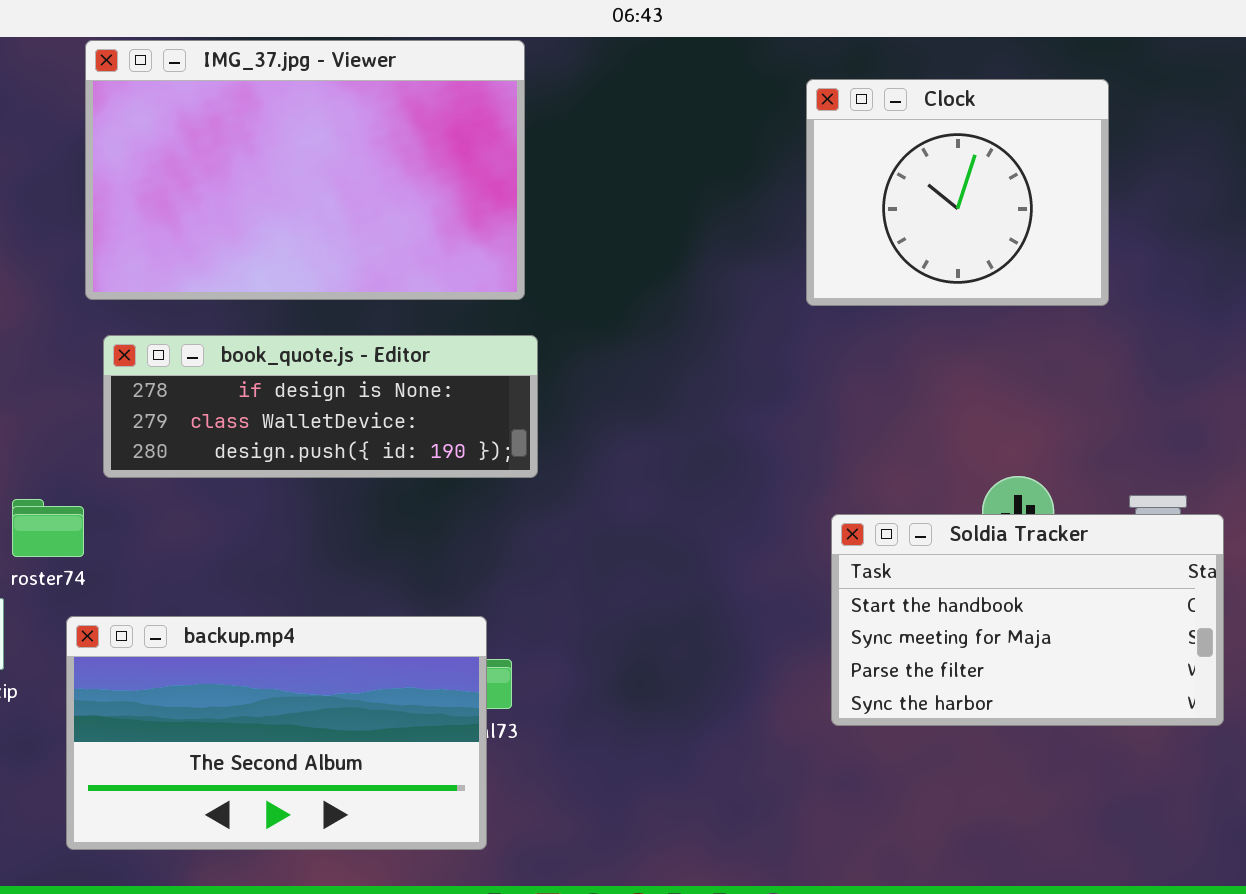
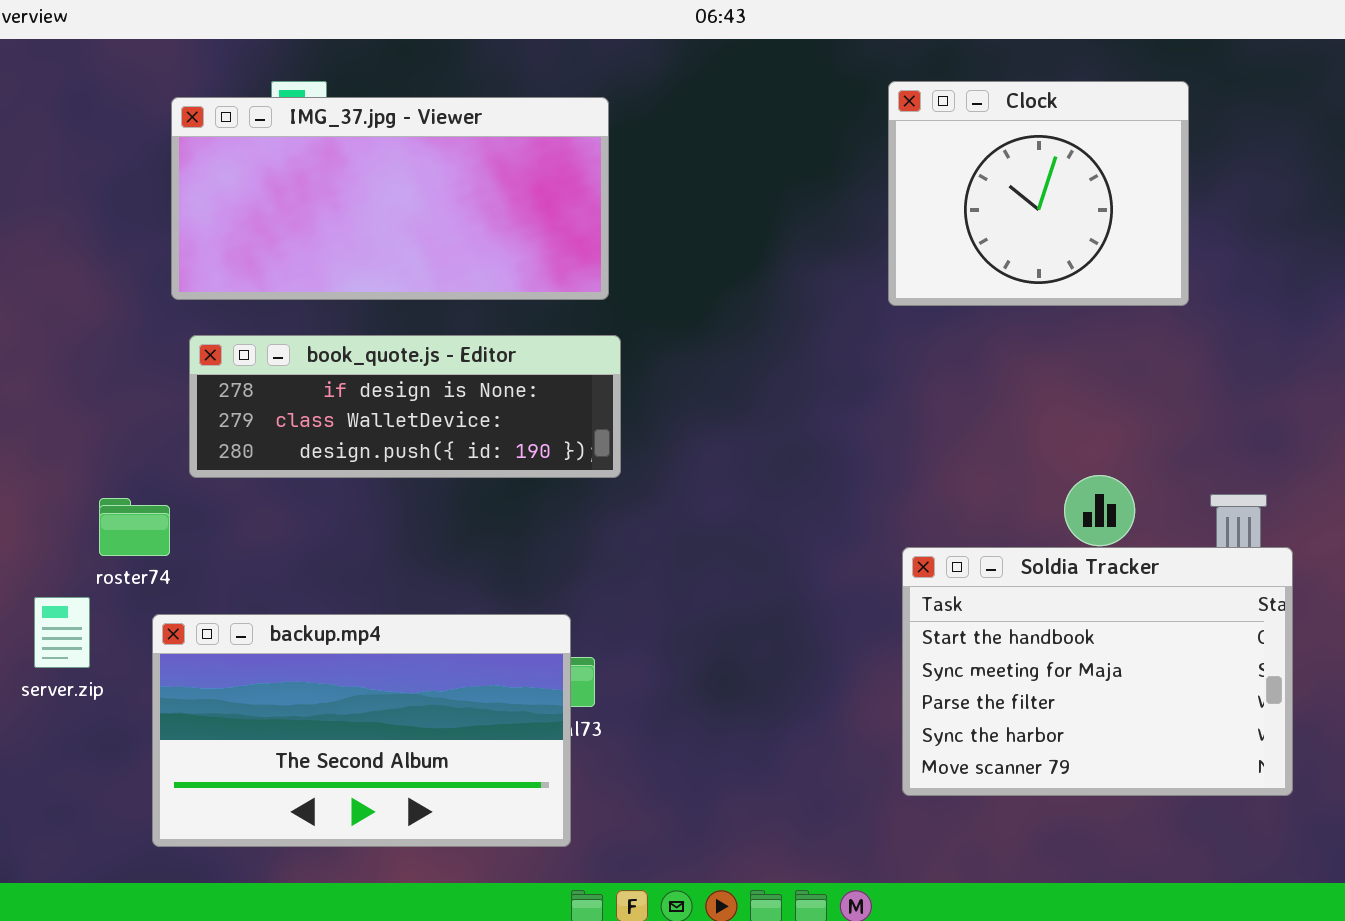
IMG_37.jpg - Viewer: [85,40,525,300] -> [171,97,609,300], resized
Soldia Tracker: [831,514,1224,726] -> [902,547,1293,796], moved, resized

